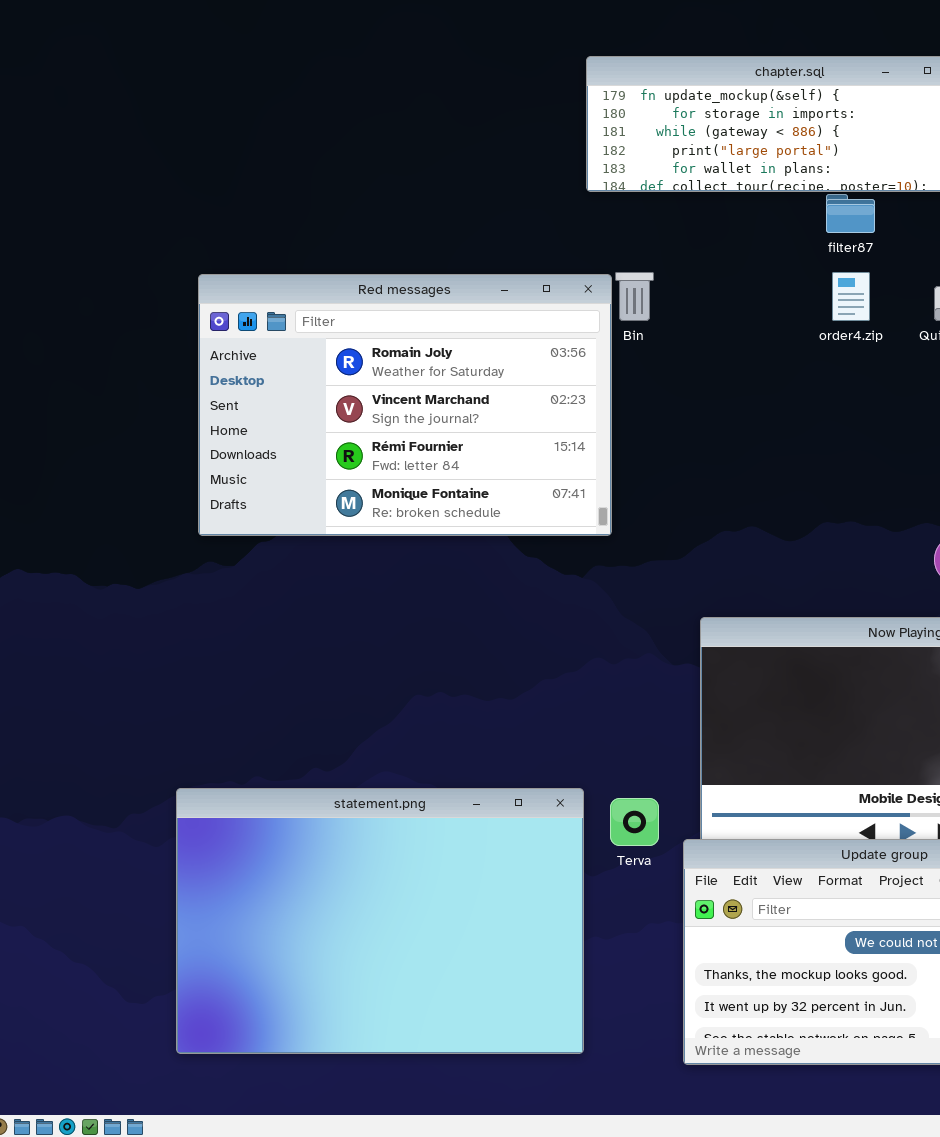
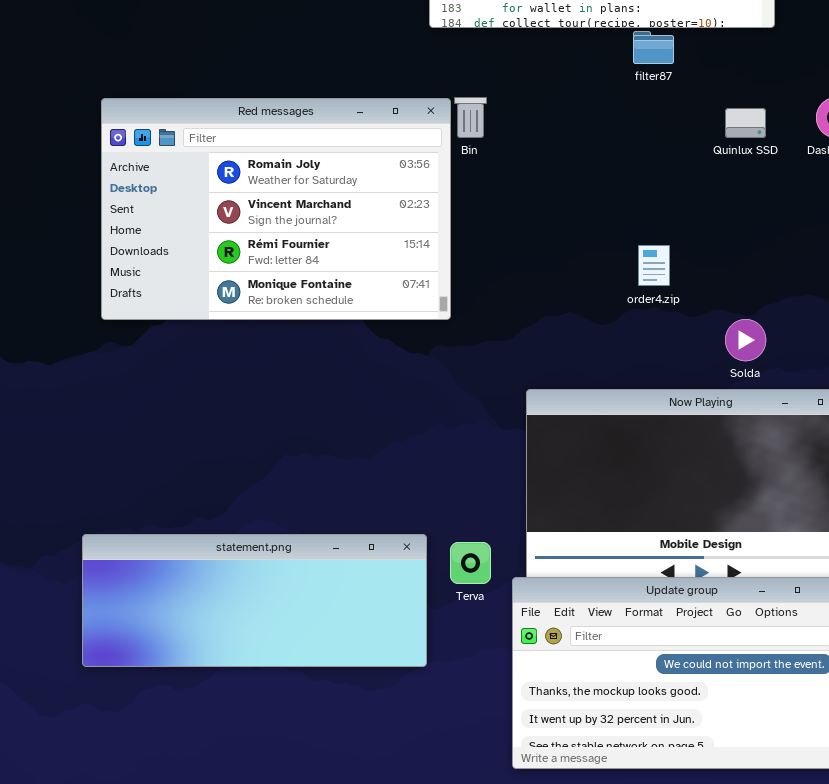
order4.zip: [832,272,870,321] -> [638,245,670,286], moved
statement.png: [176,788,584,1054] -> [82,534,427,667], resized

